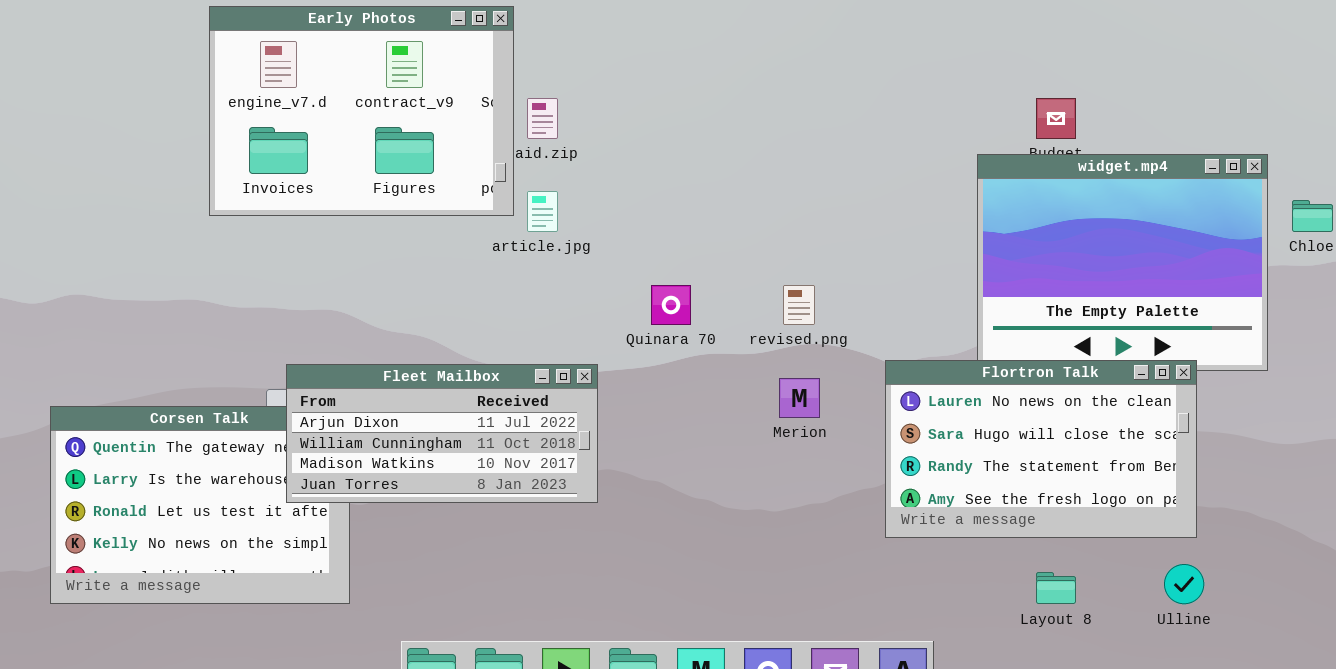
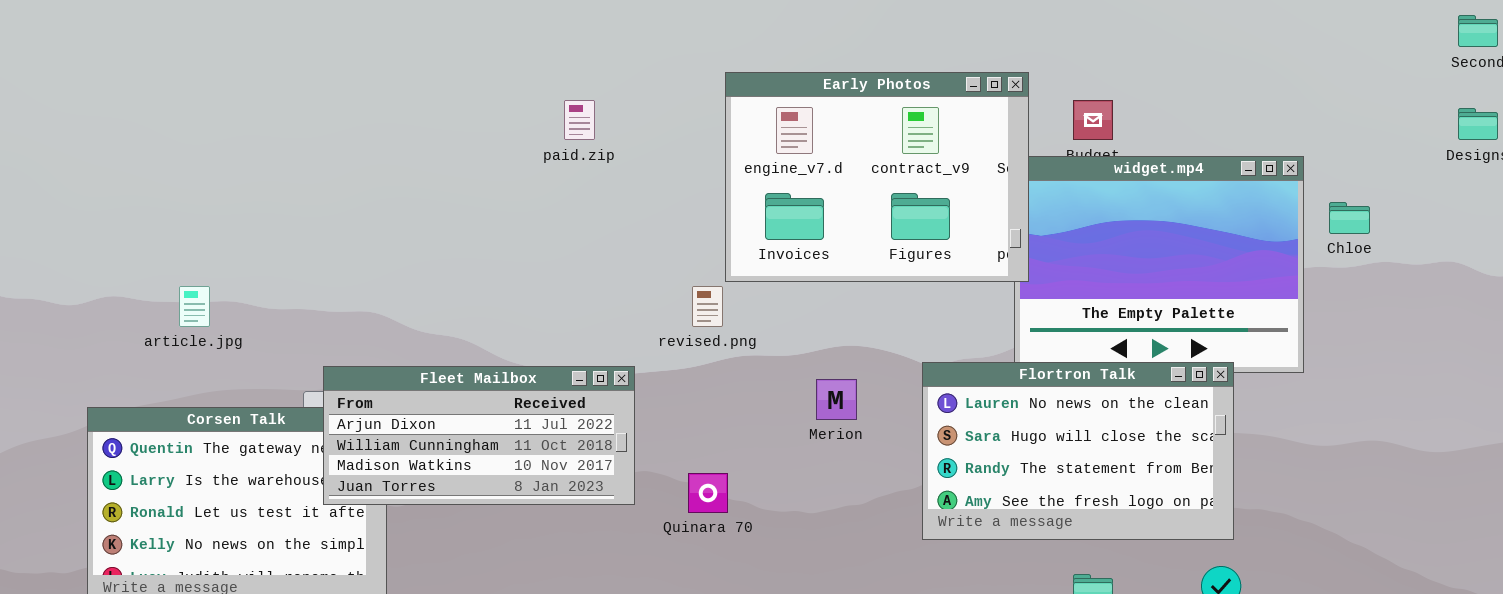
Early Photos: [209,6,514,216] -> [725,72,1029,282], moved
article.jpg: [527,191,558,232] -> [179,286,210,327], moved
Quinara 70: [651,285,691,325] -> [688,473,728,513], moved
revised.png: [783,285,815,325] -> [692,286,723,327], moved

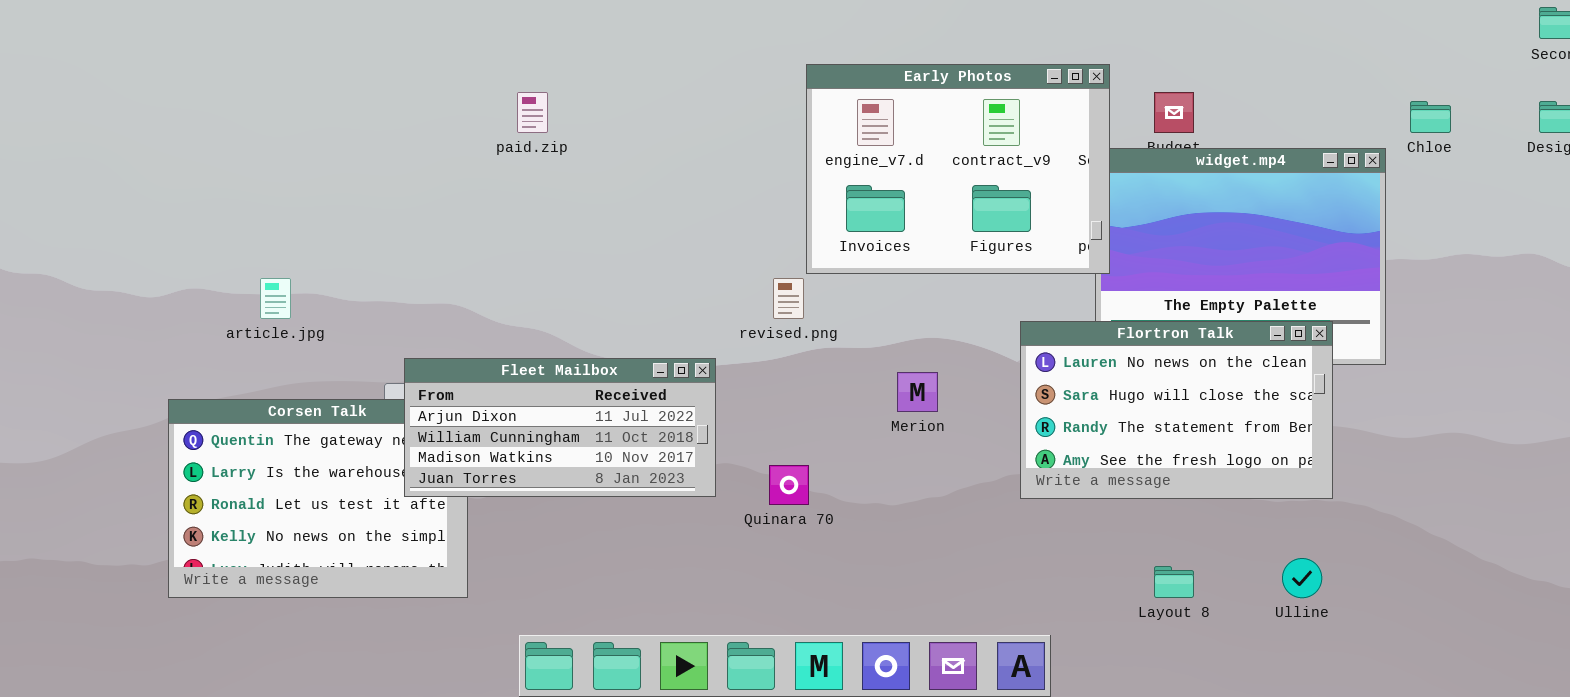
paid.zip: [564,100,595,140] -> [517,92,548,133], moved
Chloe: [1329,202,1370,234] -> [1410,101,1451,133], moved
Flortron Talk: [922,362,1234,540] -> [1020,321,1333,499], moved

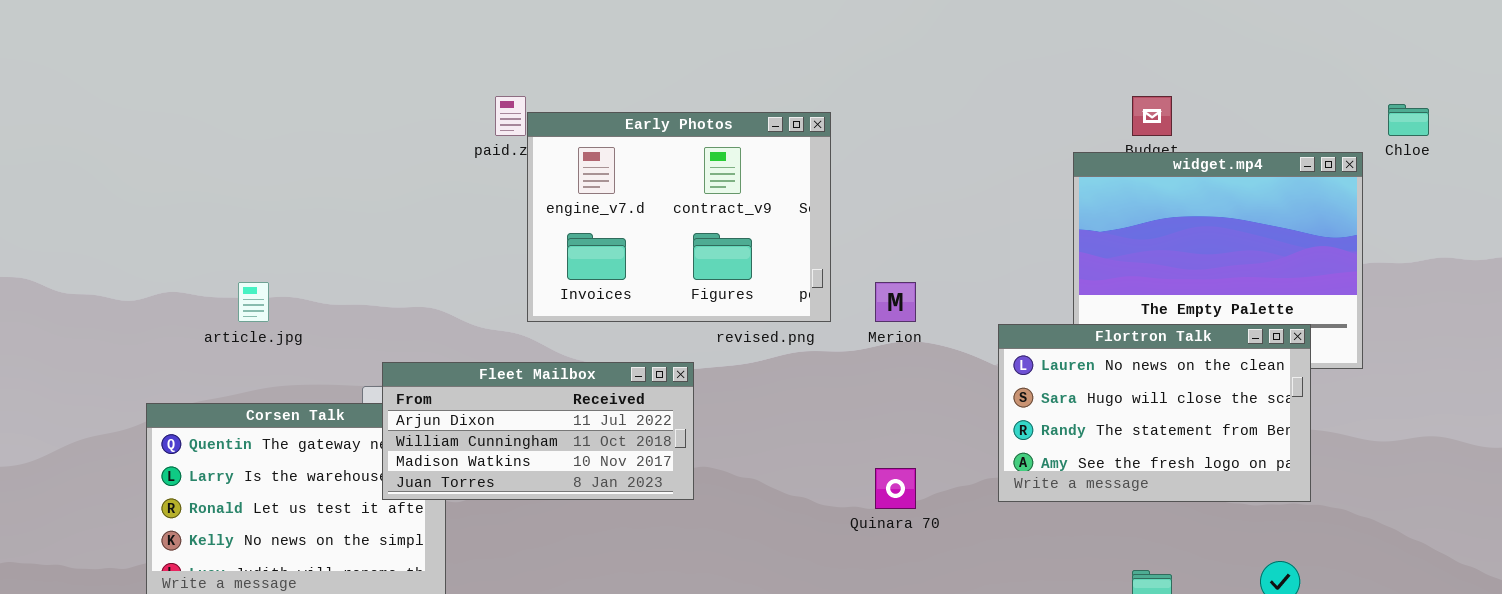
Early Photos: [806,64,1110,274] -> [527,112,831,322], moved
Merion: [897,372,938,412] -> [875,282,916,322], moved
Quinara 70: [769,465,809,505] -> [875,468,916,509], moved

